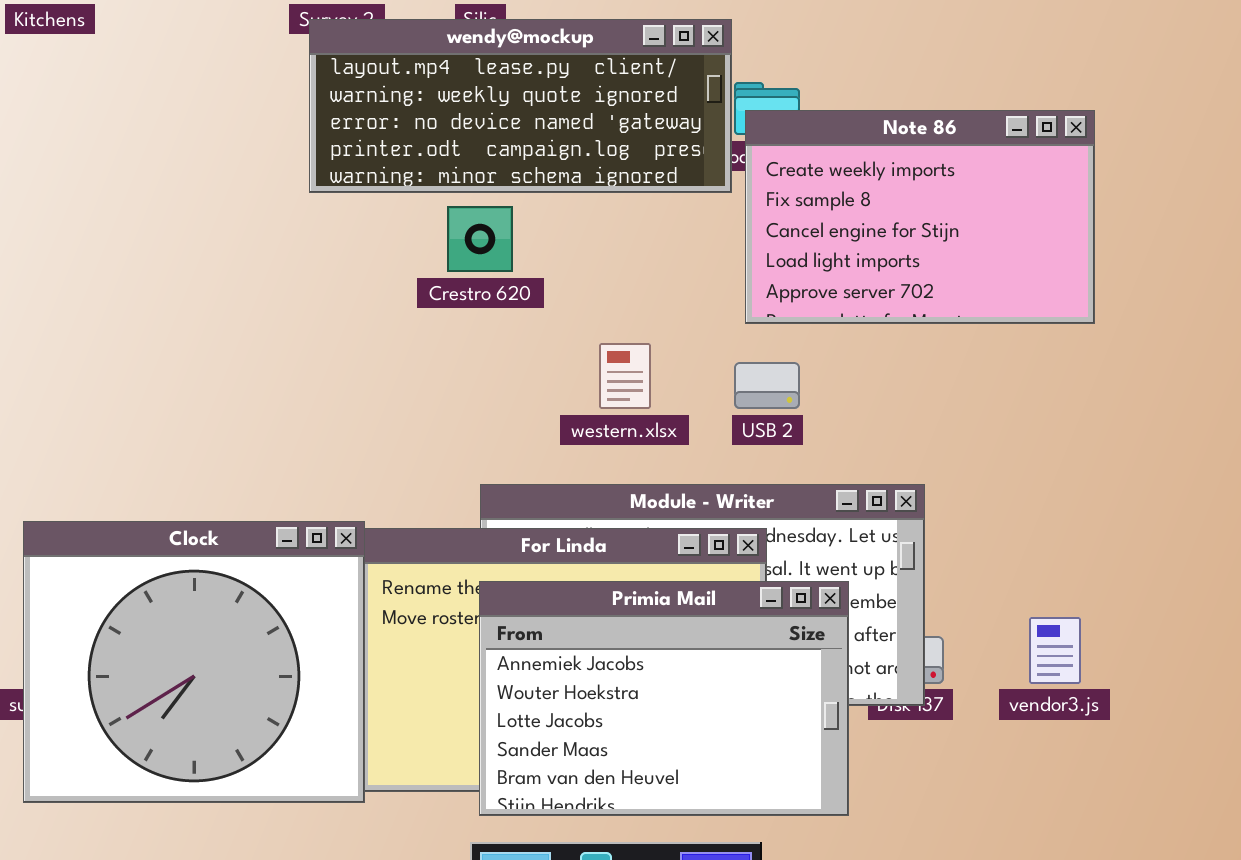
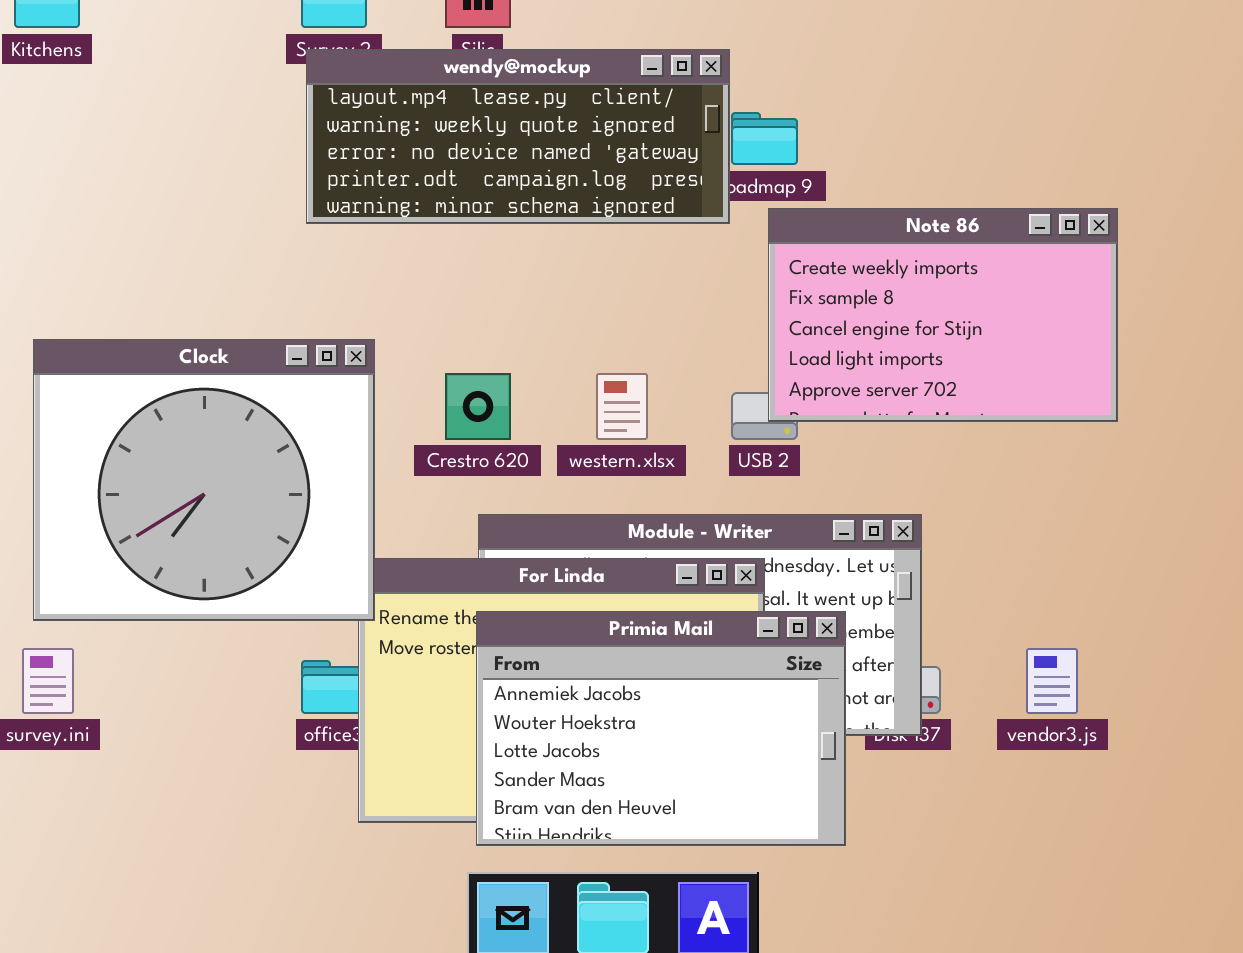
Note 86: [745,110,1095,324] -> [768,208,1118,422], moved
Crestro 620: [447,206,513,272] -> [445,373,511,440], moved
Clock: [23,521,365,803] -> [33,339,375,621], moved

